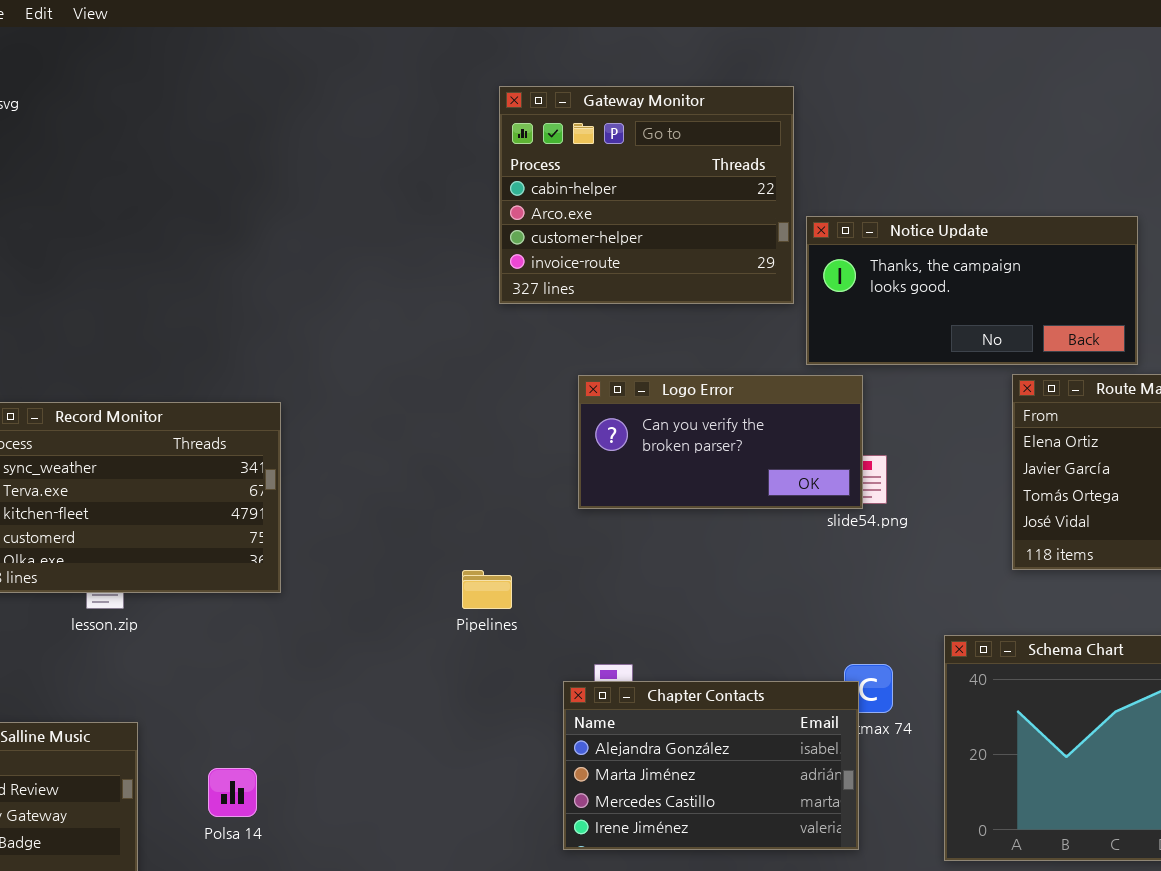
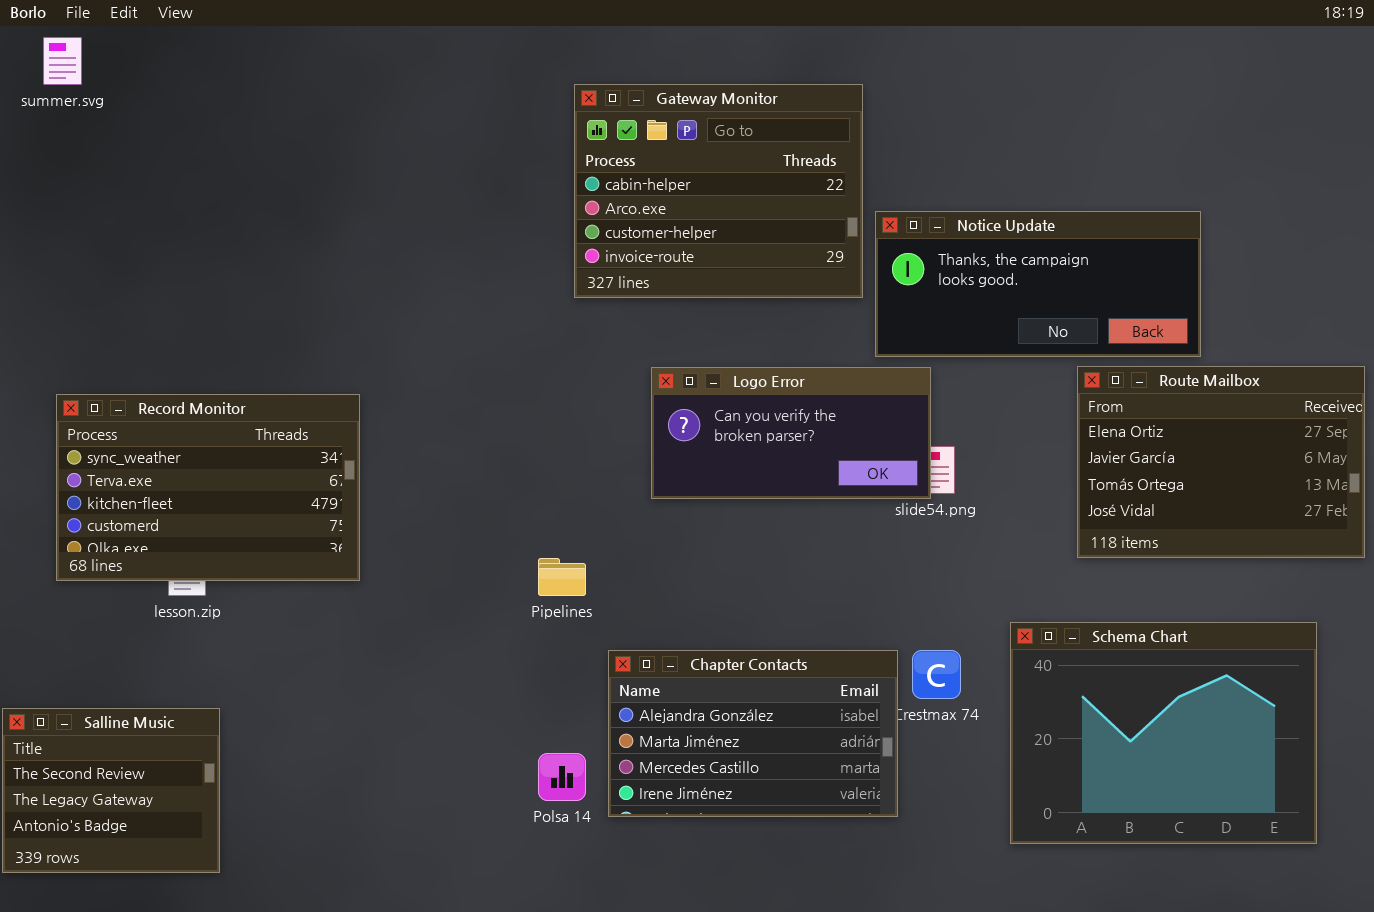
Chapter Contacts: [563,681,859,850] -> [608,650,898,817], moved
Polsa 14: [208,768,257,817] -> [538,753,586,801], moved

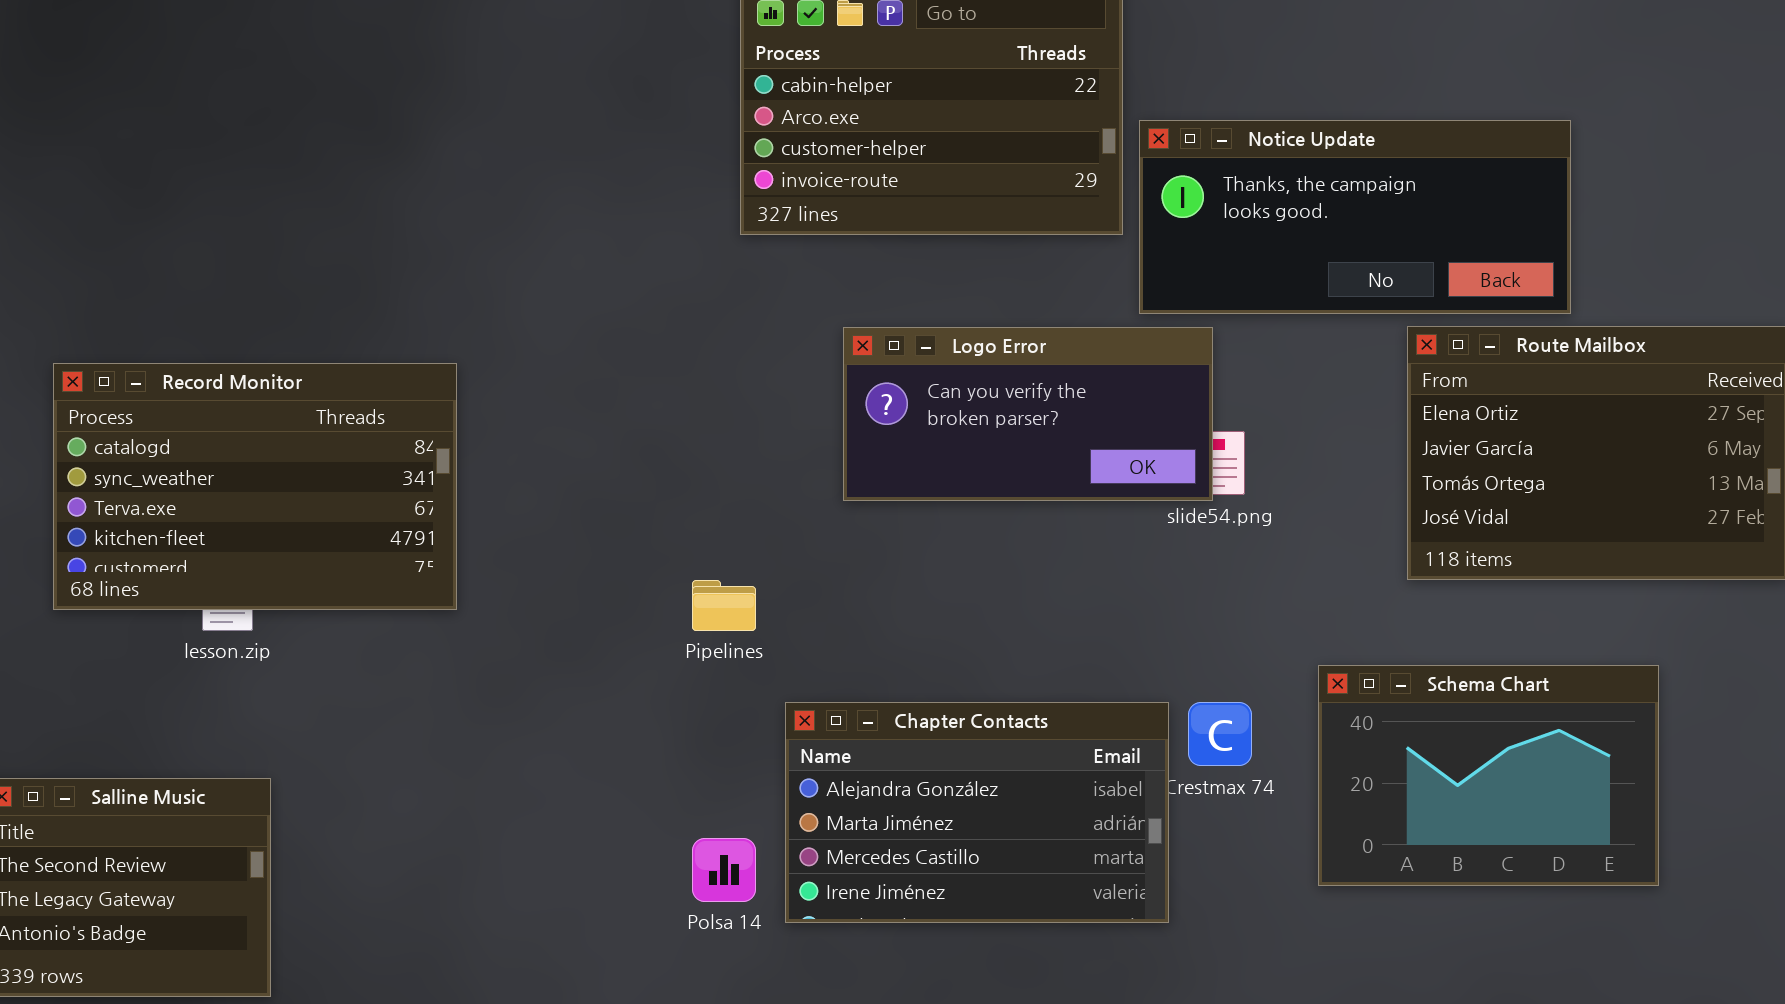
Record Monitor: [56,394,360,581] -> [53,363,457,610], scrolled up 1 row
Schema Chart: [1010,622,1317,844] -> [1318,665,1659,886], resized

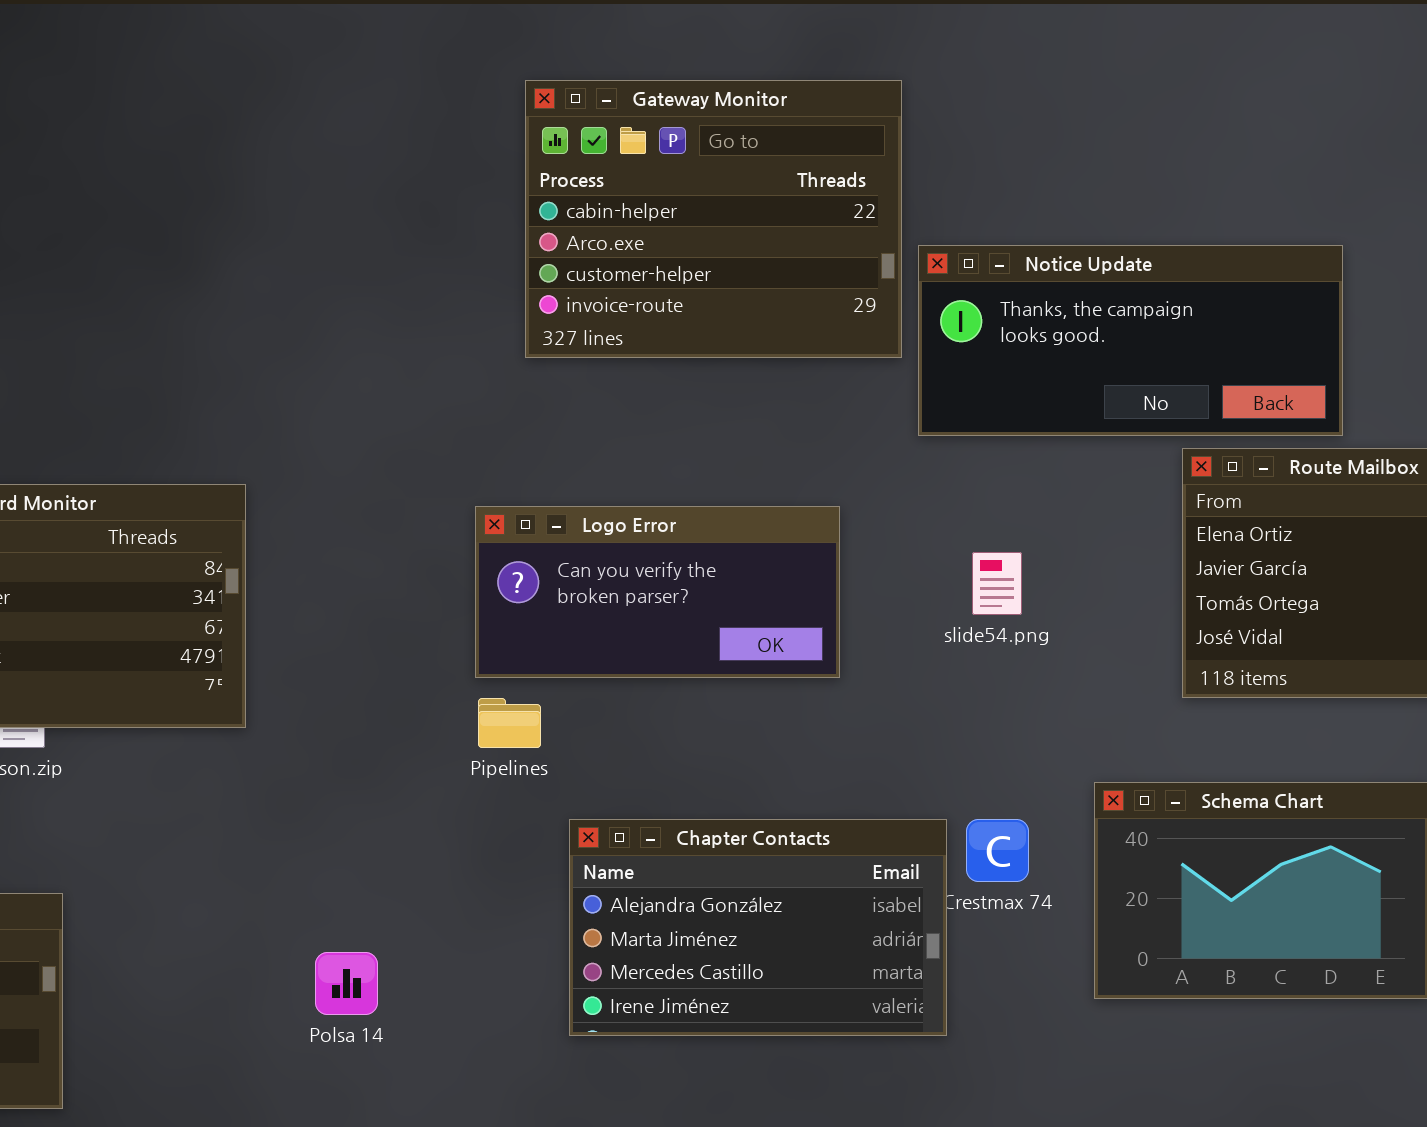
Logo Error: [843,327,1213,501] -> [475,506,840,678], moved
Polsa 14: [692,838,756,902] -> [315,952,378,1015], moved

